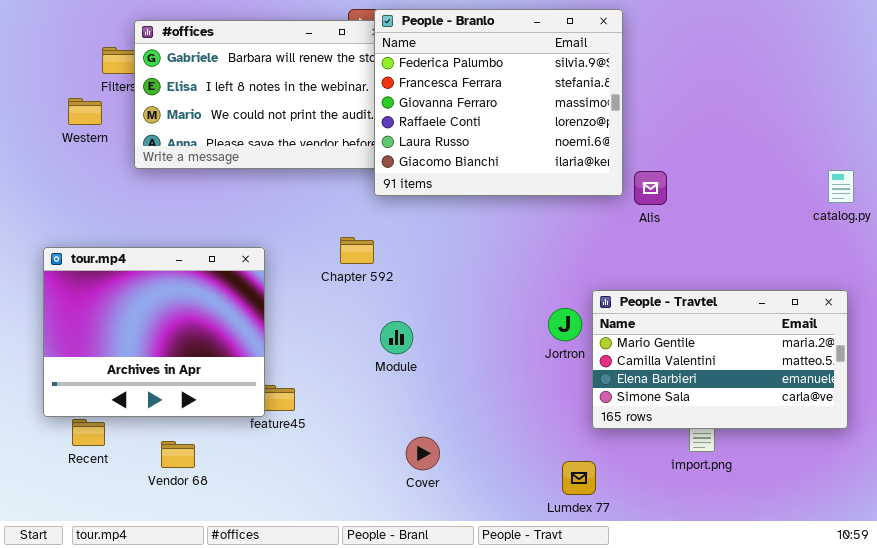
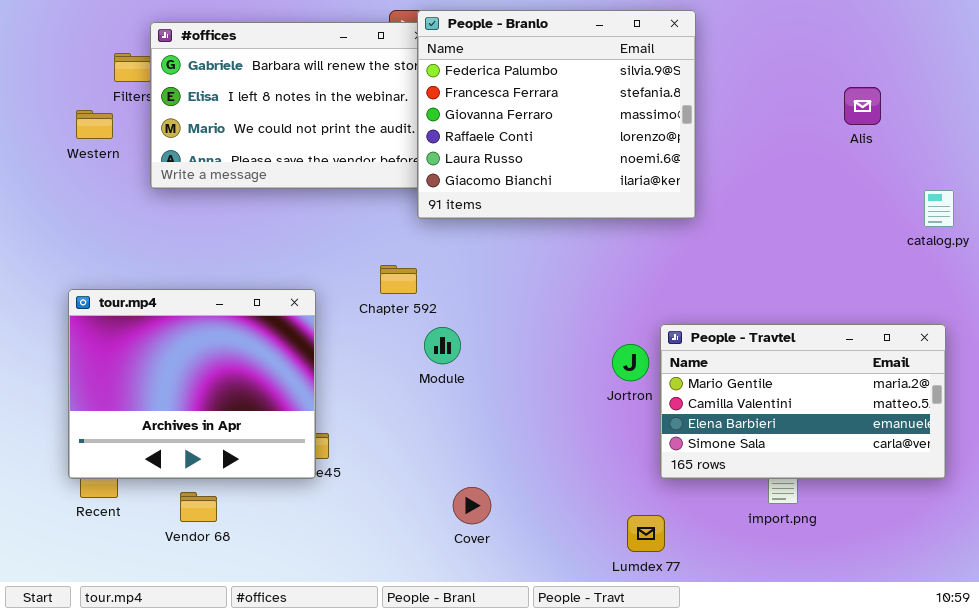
Alis: [634,171,667,205] -> [844,87,881,125], moved
tour.mp4: [43,247,265,417] -> [68,289,316,479], moved
Module: [380,321,413,354] -> [424,327,461,364], moved

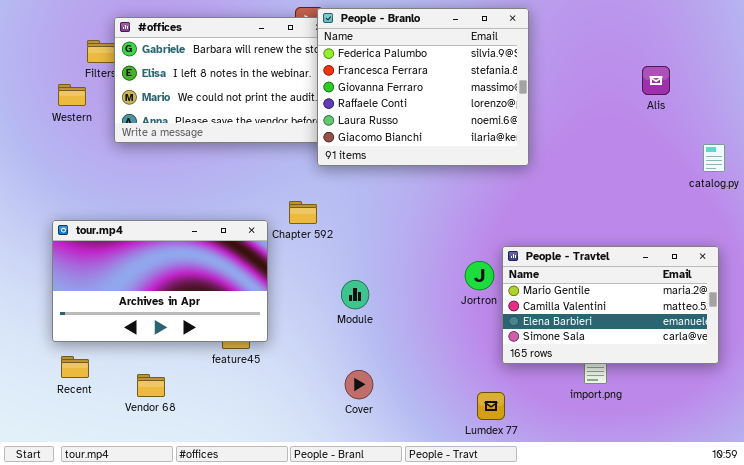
tour.mp4: [68,289,316,479] -> [52,220,268,342], resized
Module: [424,327,461,364] -> [341,280,369,309], moved

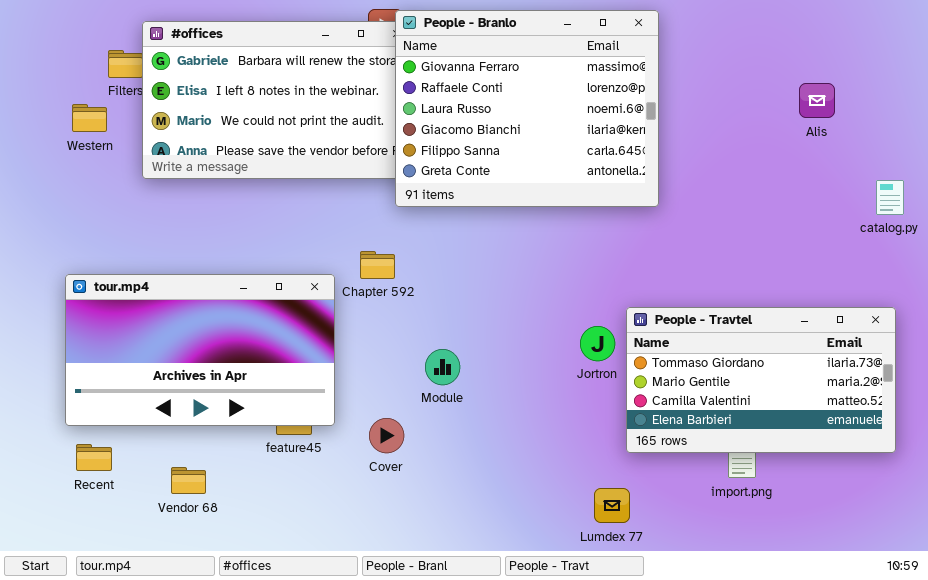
People - Branlo: [317,8,529,166] -> [395,10,659,207], scrolled down 2 rows
People - Travtel: [502,246,719,364] -> [626,307,896,453], scrolled up 1 row
Cover: [345,370,373,399] -> [369,418,404,453], moved

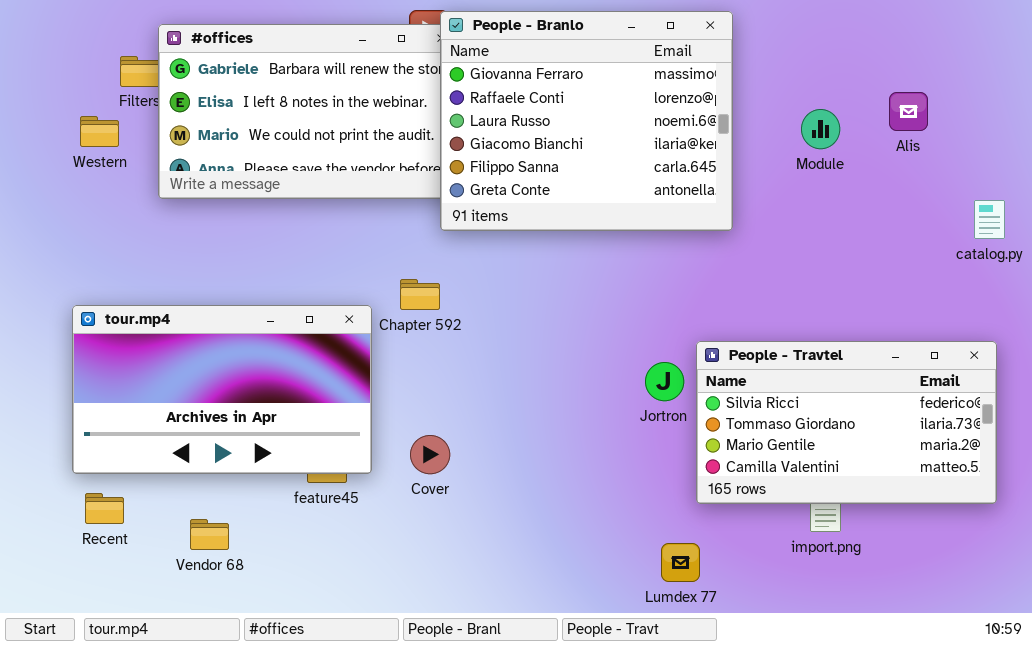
People - Travtel: [626,307,896,453] -> [696,341,997,504], scrolled up 1 row
Module: [425,349,460,385] -> [801,109,840,149], moved
Cover: [369,418,404,453] -> [410,435,450,474], moved

